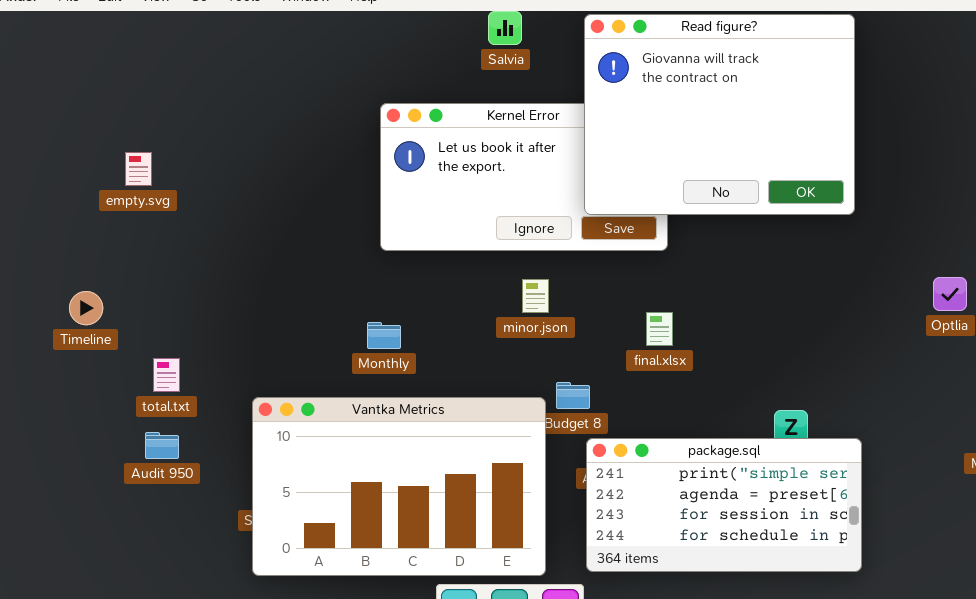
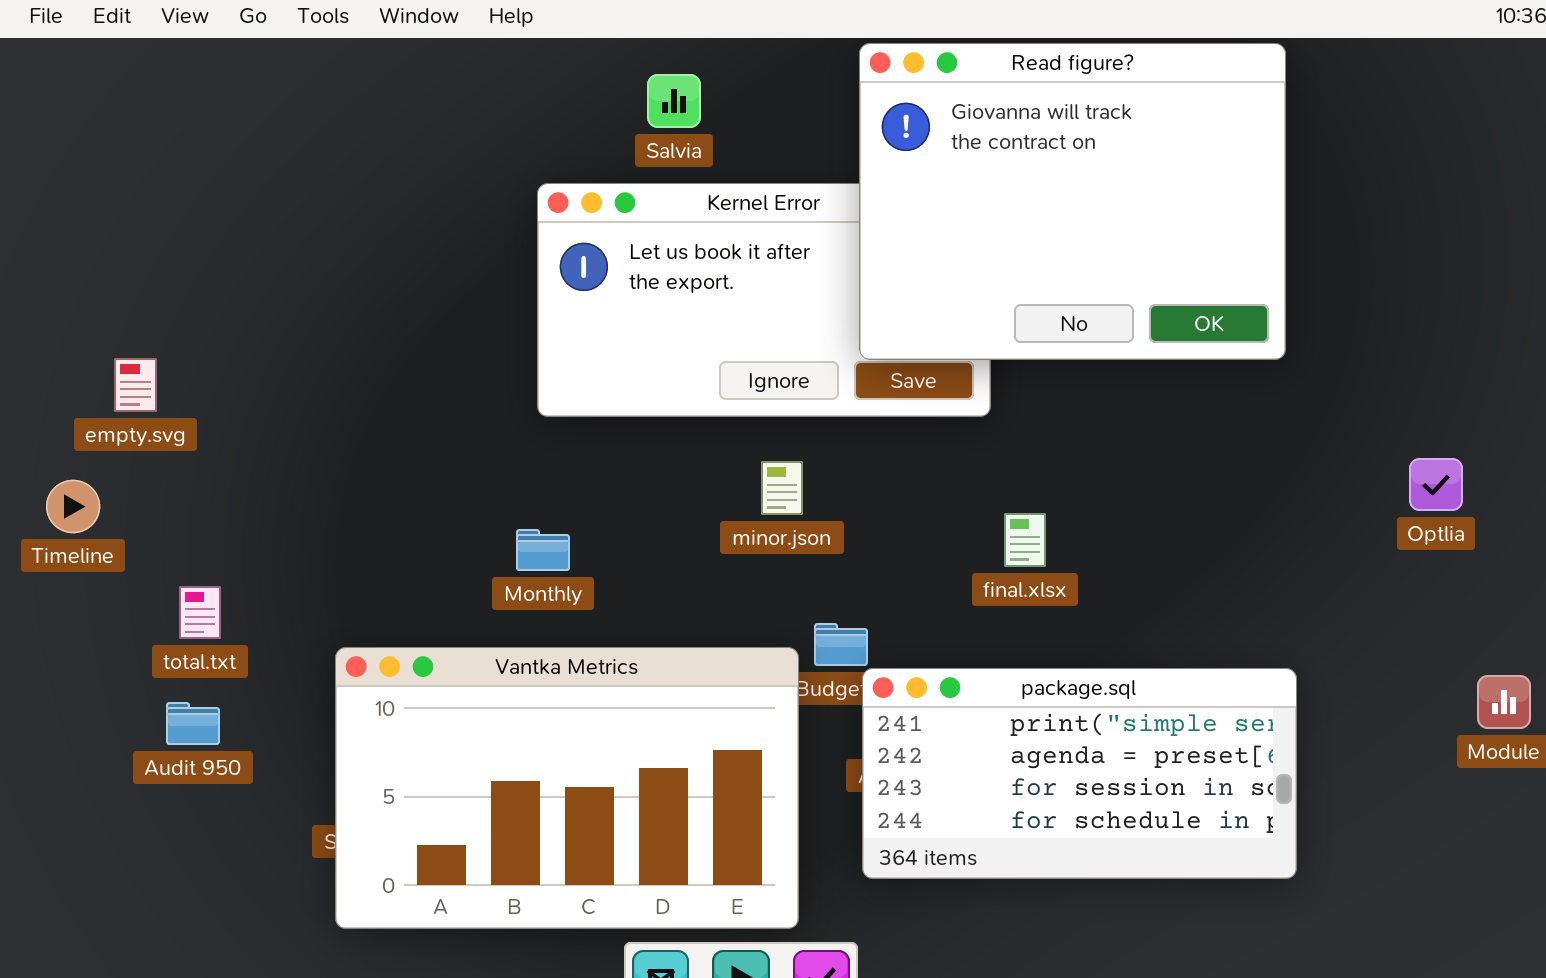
Salvia: [488,11,522,45] -> [647,74,701,128], moved
empty.svg: [125,152,152,186] -> [114,358,157,412], moved
final.xlsx: [646,312,673,346] -> [1004,513,1046,567], moved
package.sql: [586,438,862,572] -> [862,668,1297,879], moved

